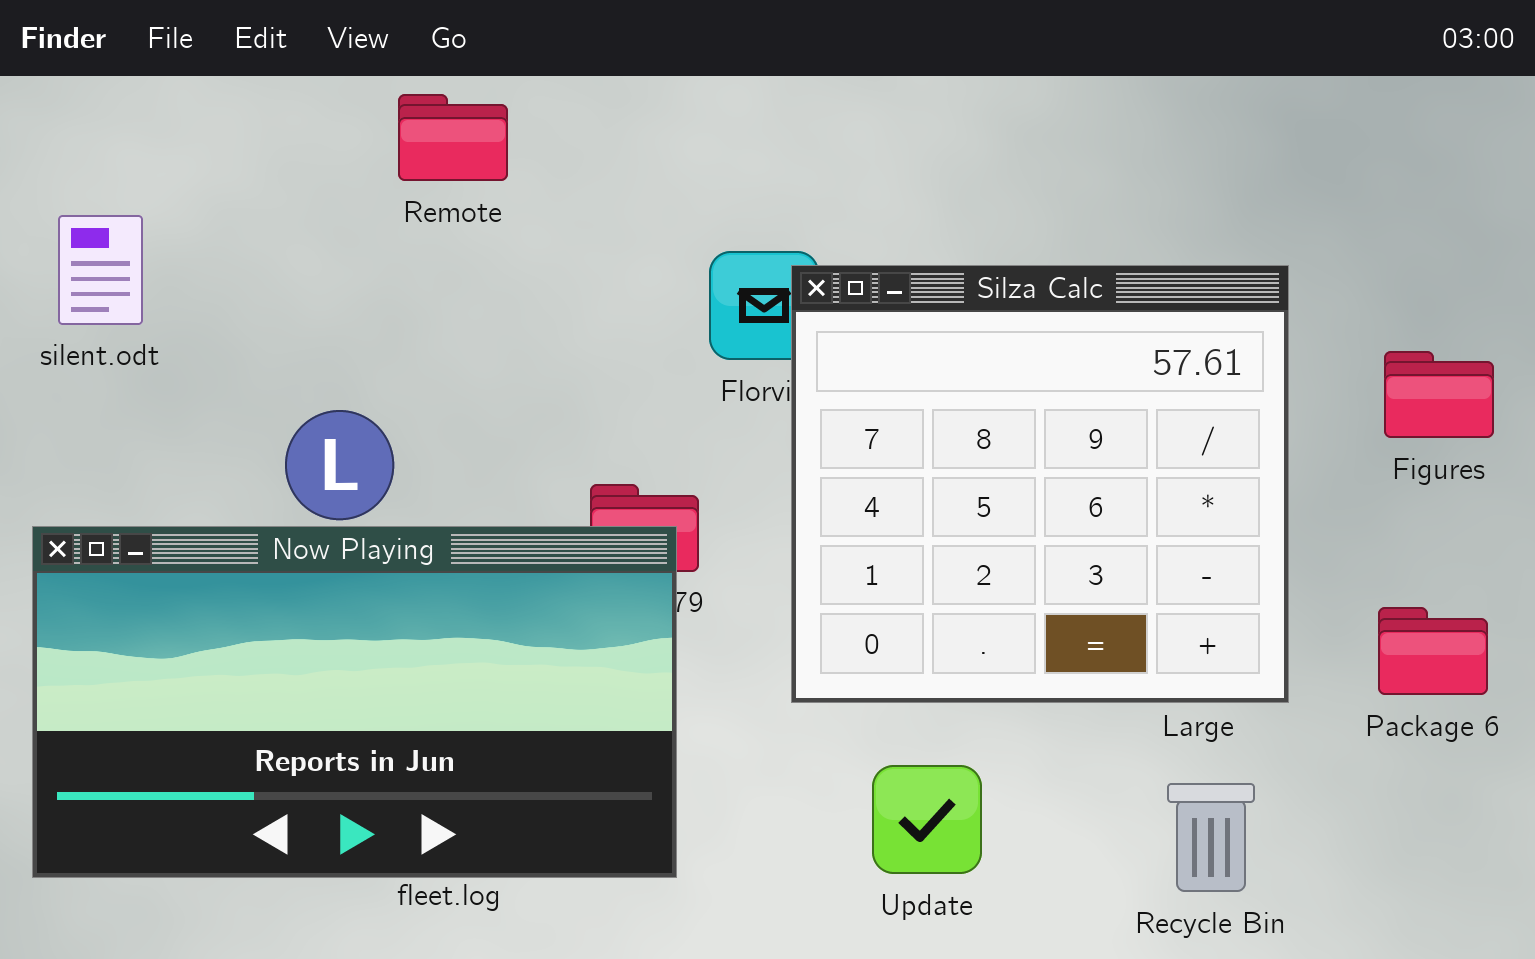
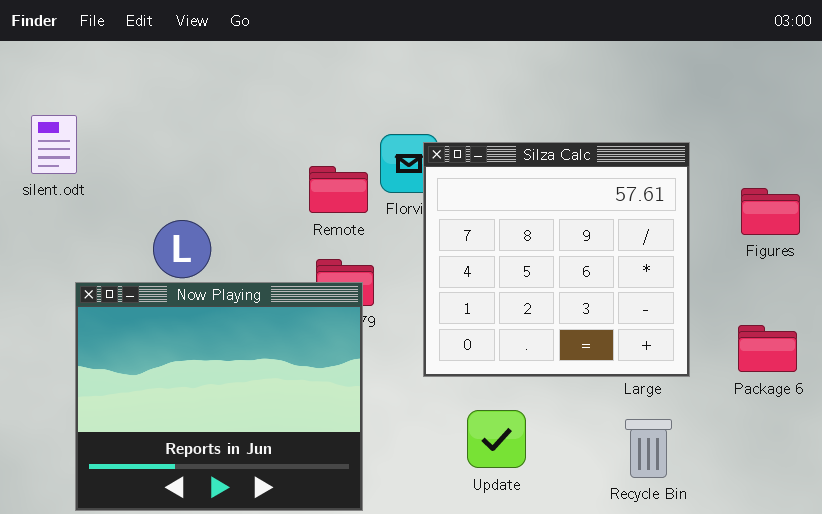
Remote: [398,94,508,181] -> [309,166,368,213], moved
Now Playing: [32,526,677,878] -> [75,282,363,511], resized

